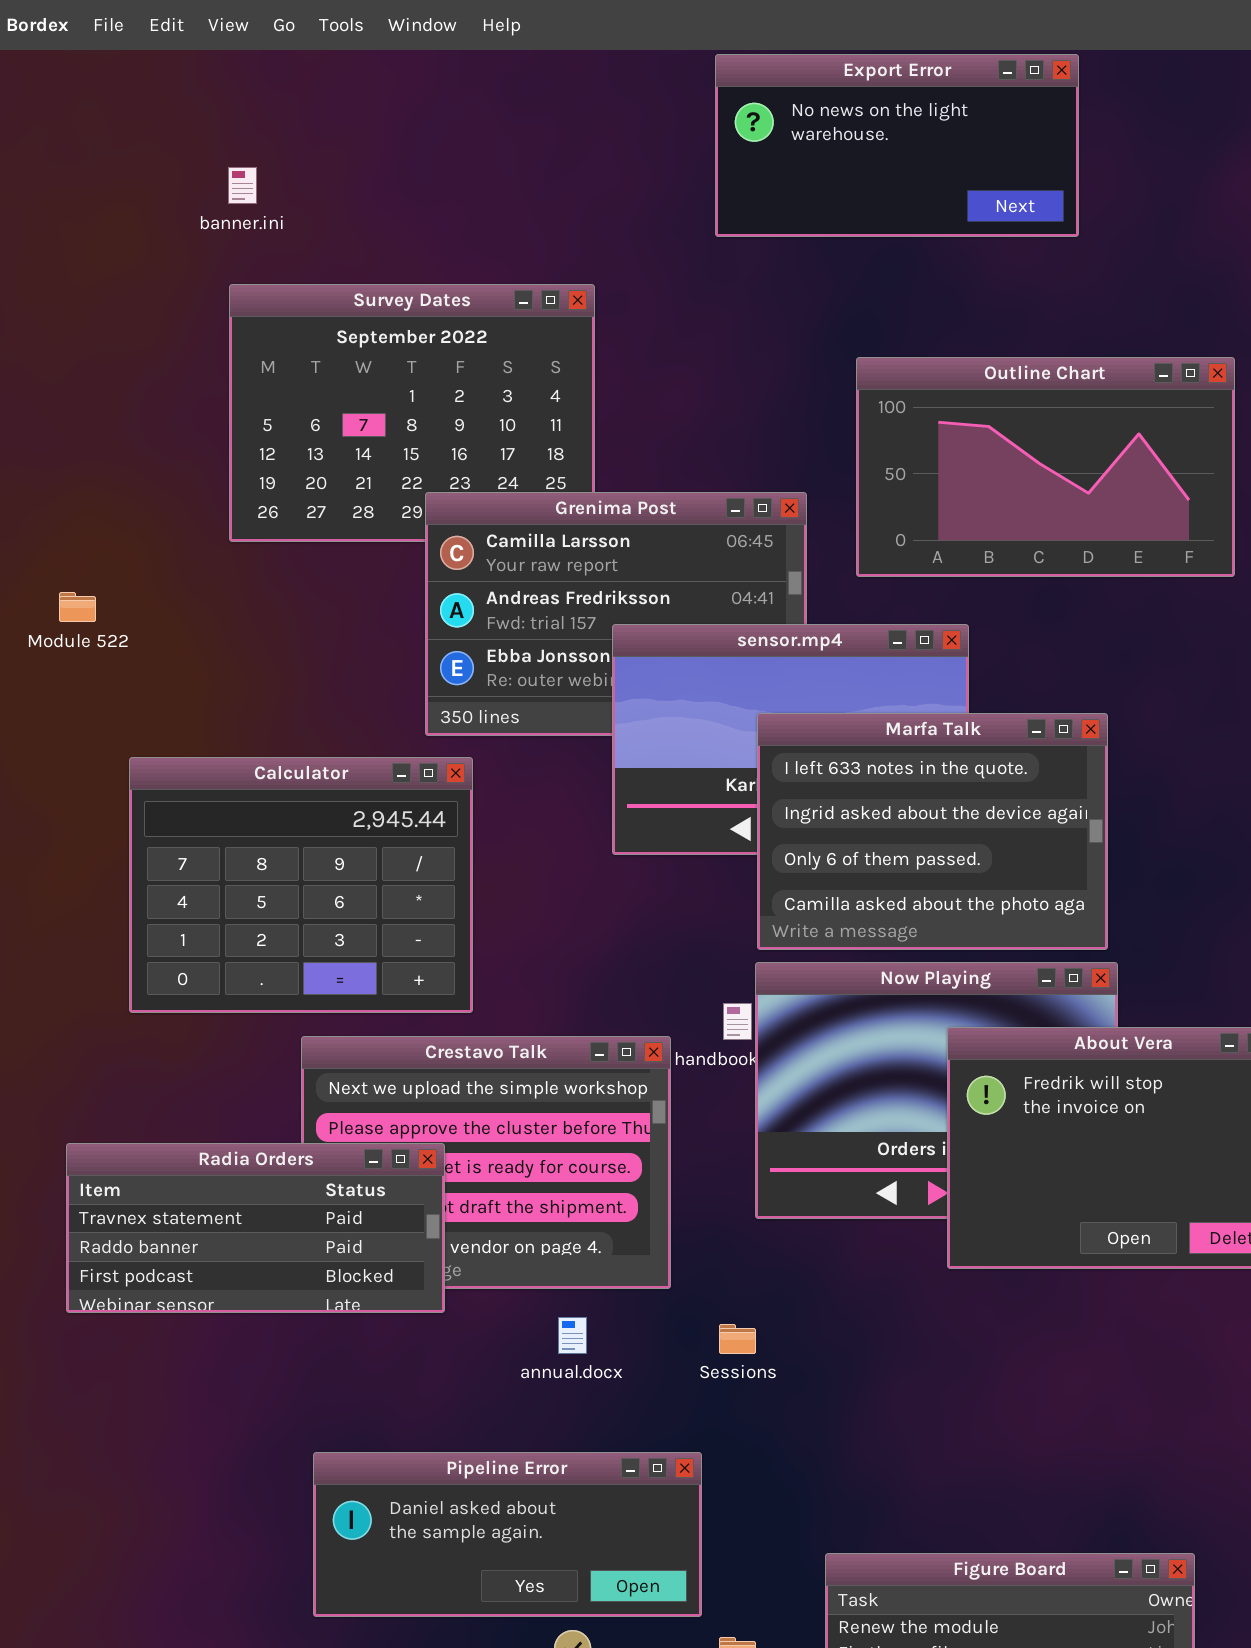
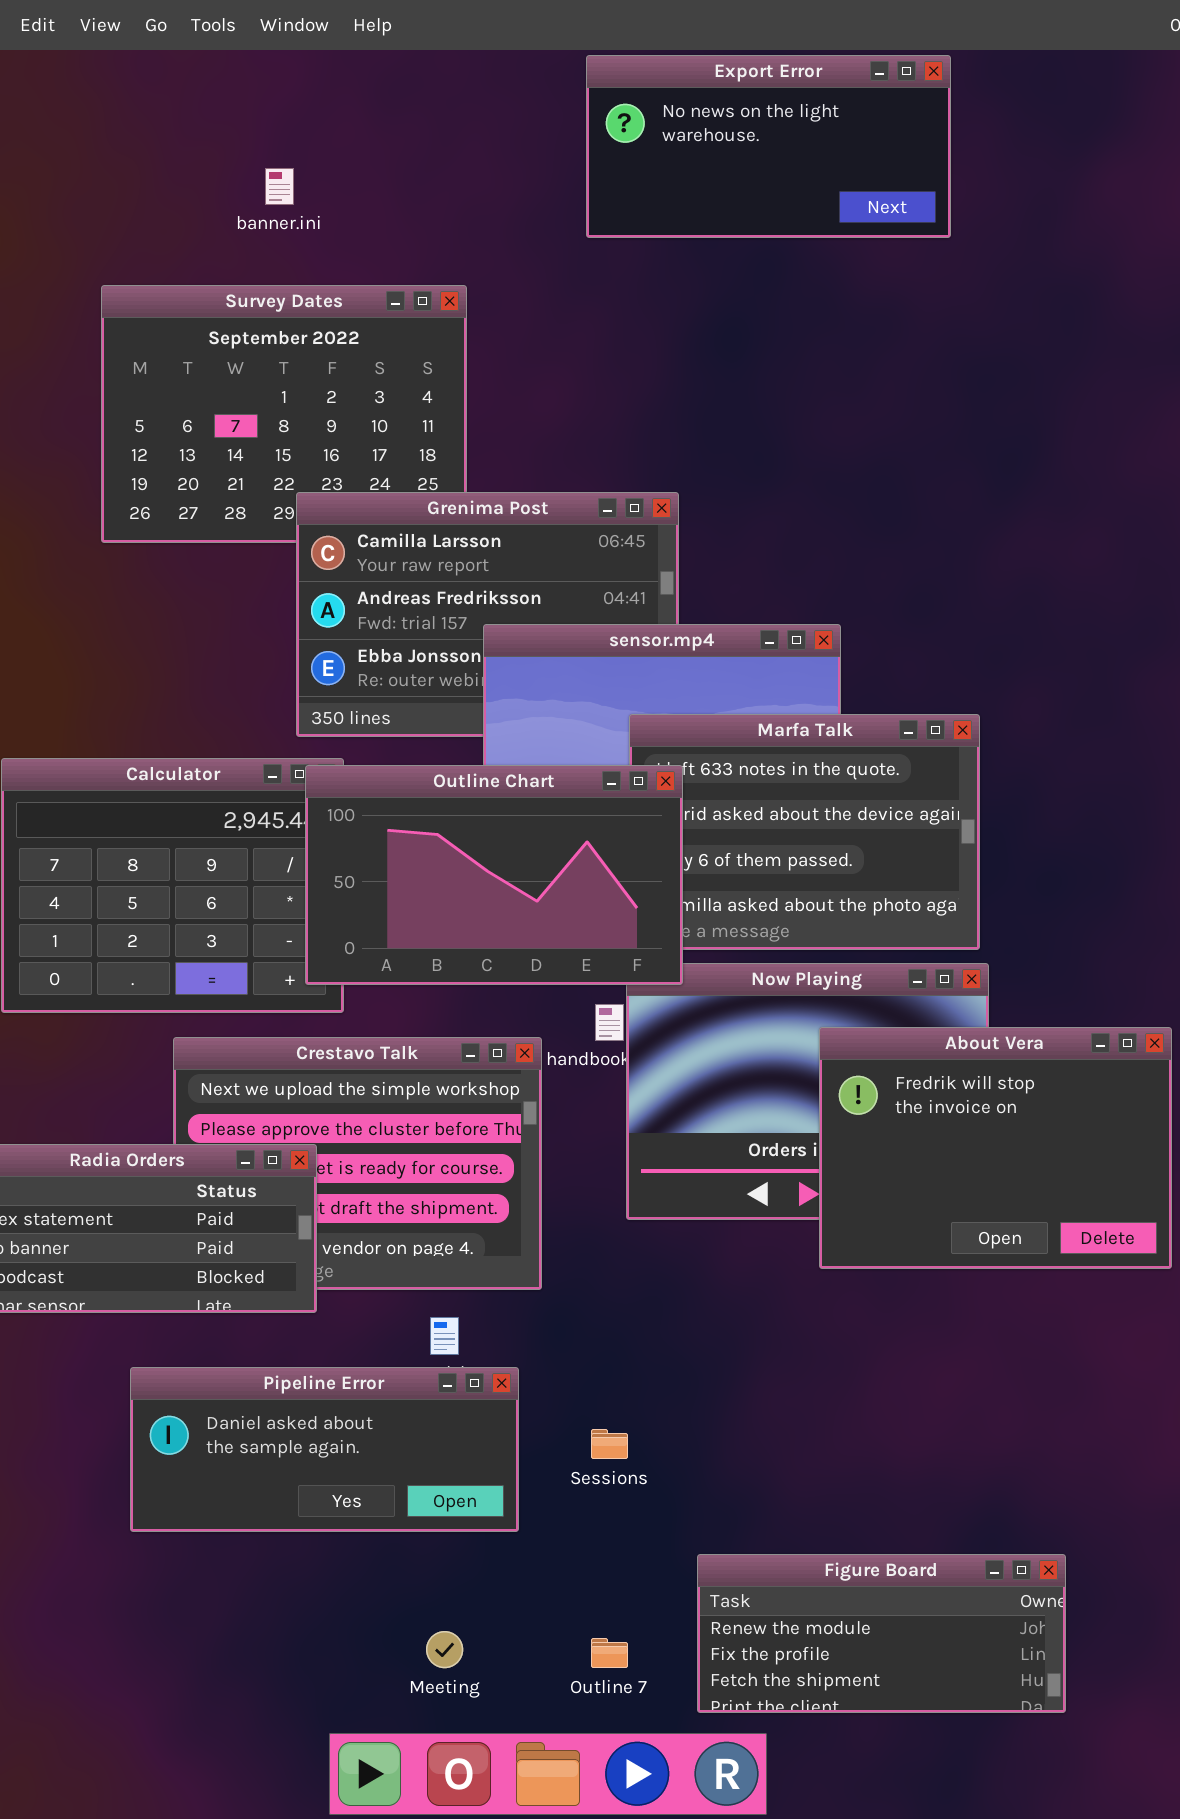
banner.ini: [228,167,257,204] -> [265,168,294,205], moved
Outline Chart: [856,357,1235,577] -> [305,765,683,985], moved
Sessions: [719,1324,756,1354] -> [591,1429,628,1459], moved
Pipeline Error: [313,1452,702,1617] -> [130,1367,519,1532], moved

